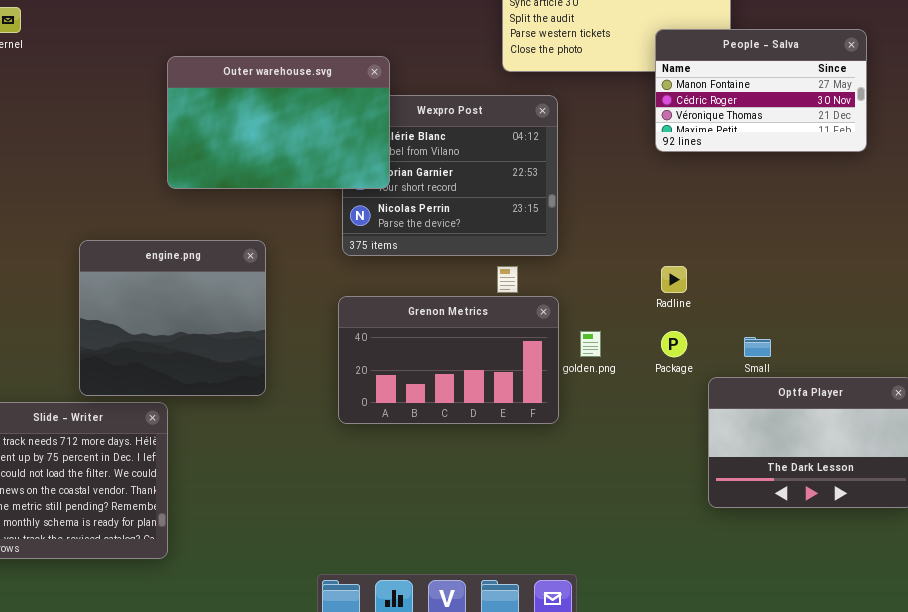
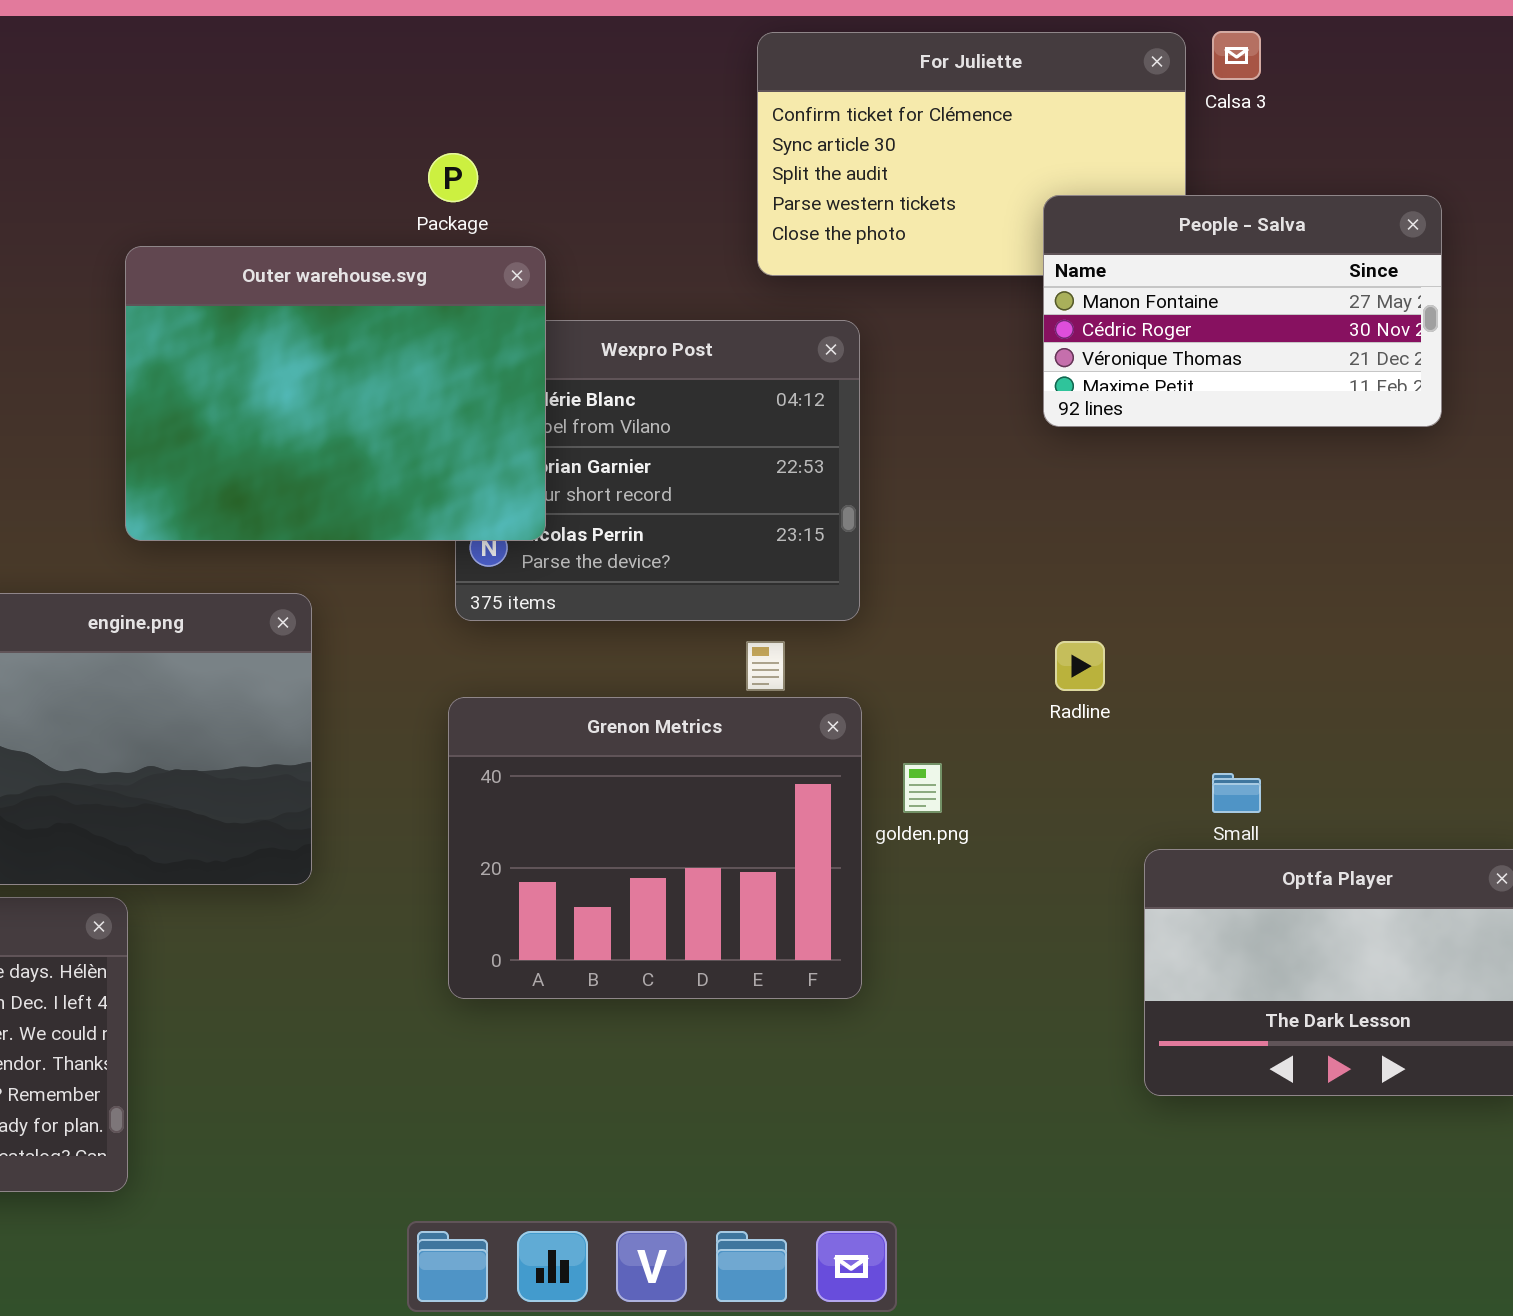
Outer warehouse.svg: [167,56,390,189] -> [125,246,546,541], resized
Grenon Metrics: [338,296,559,424] -> [448,697,862,999], resized
Package: [661,331,687,357] -> [428,153,478,202], moved

